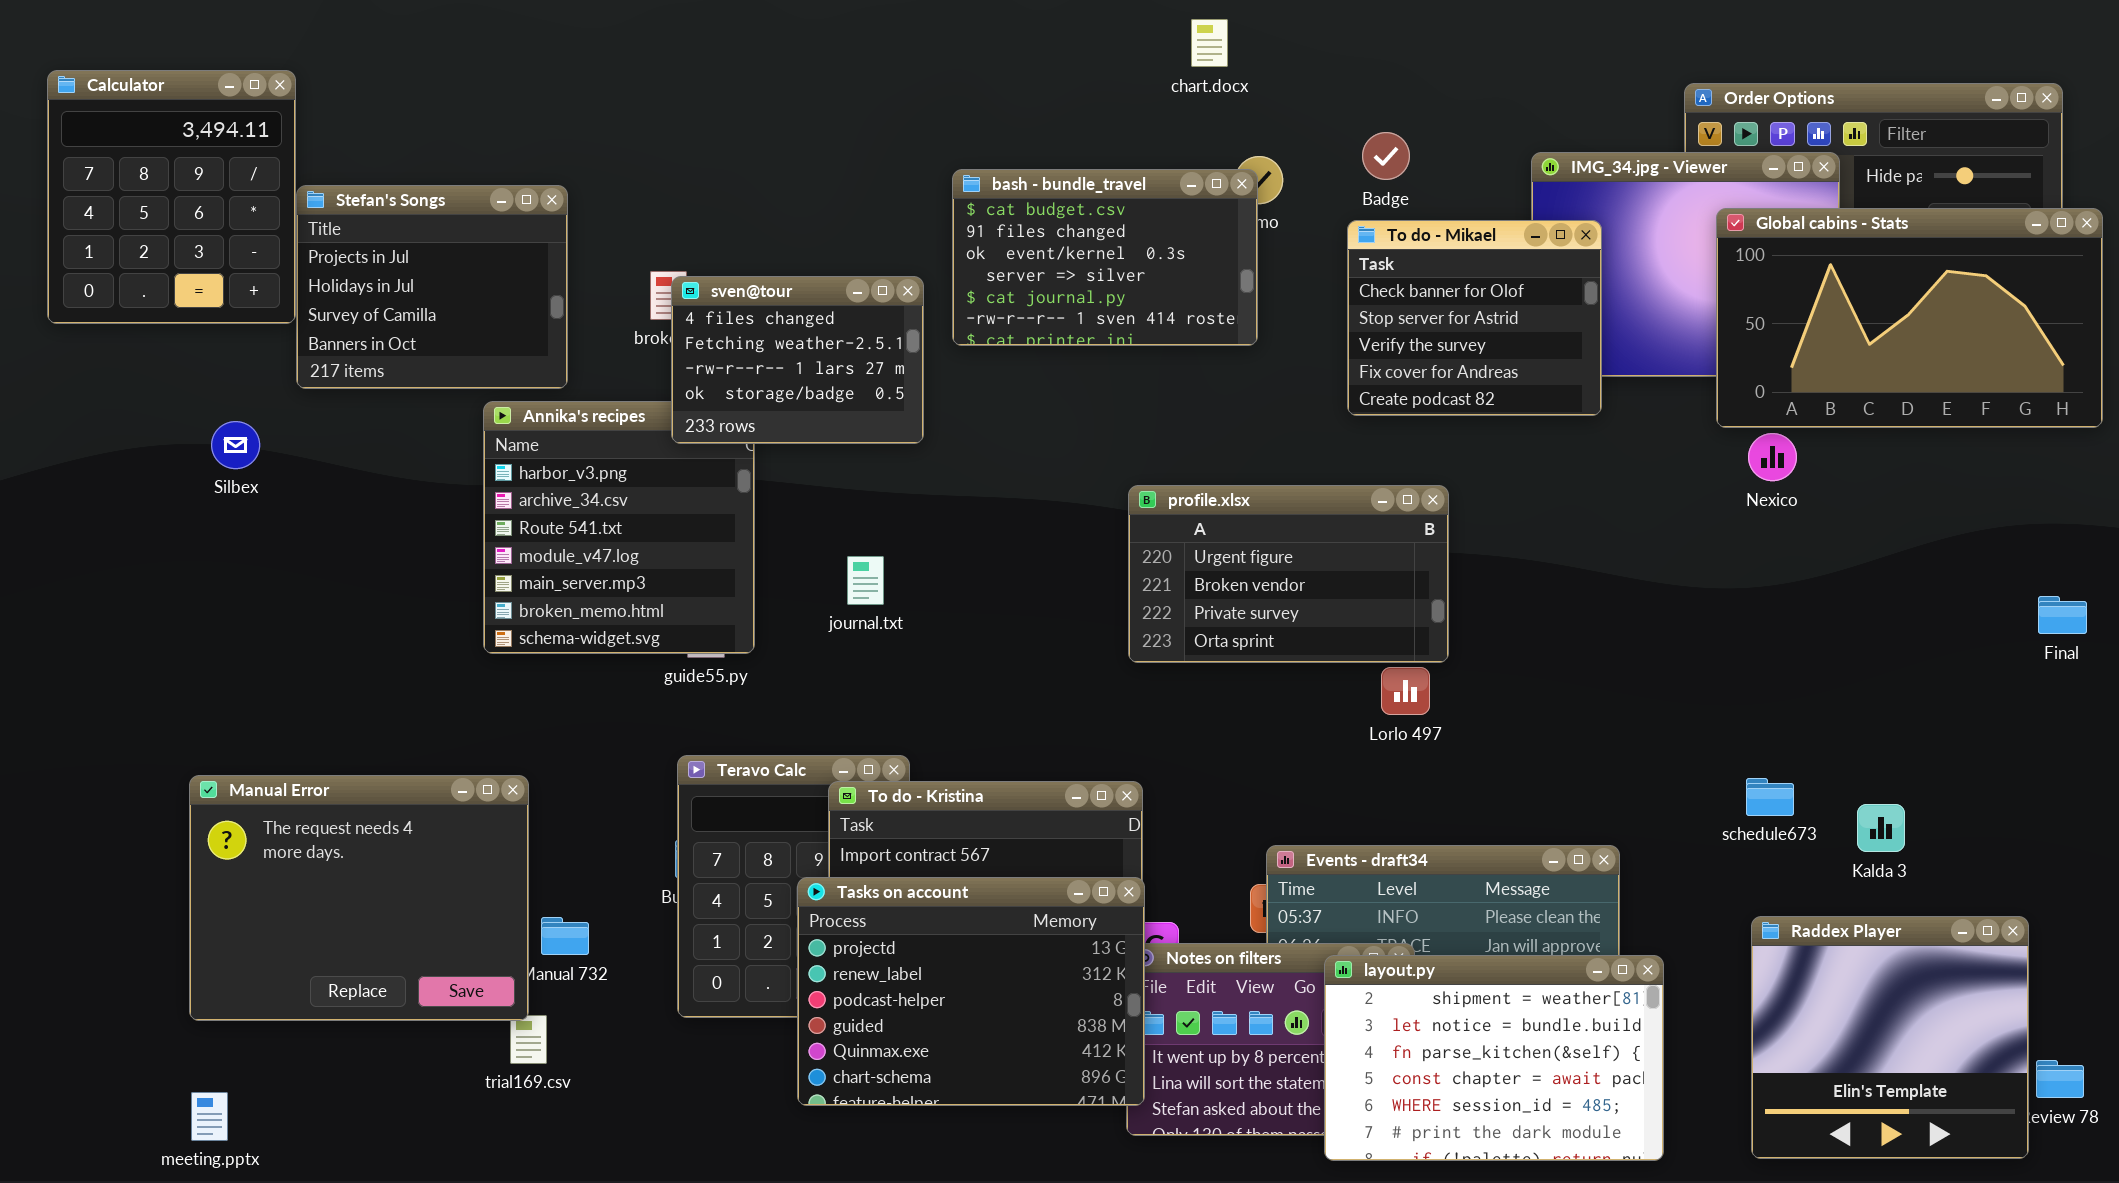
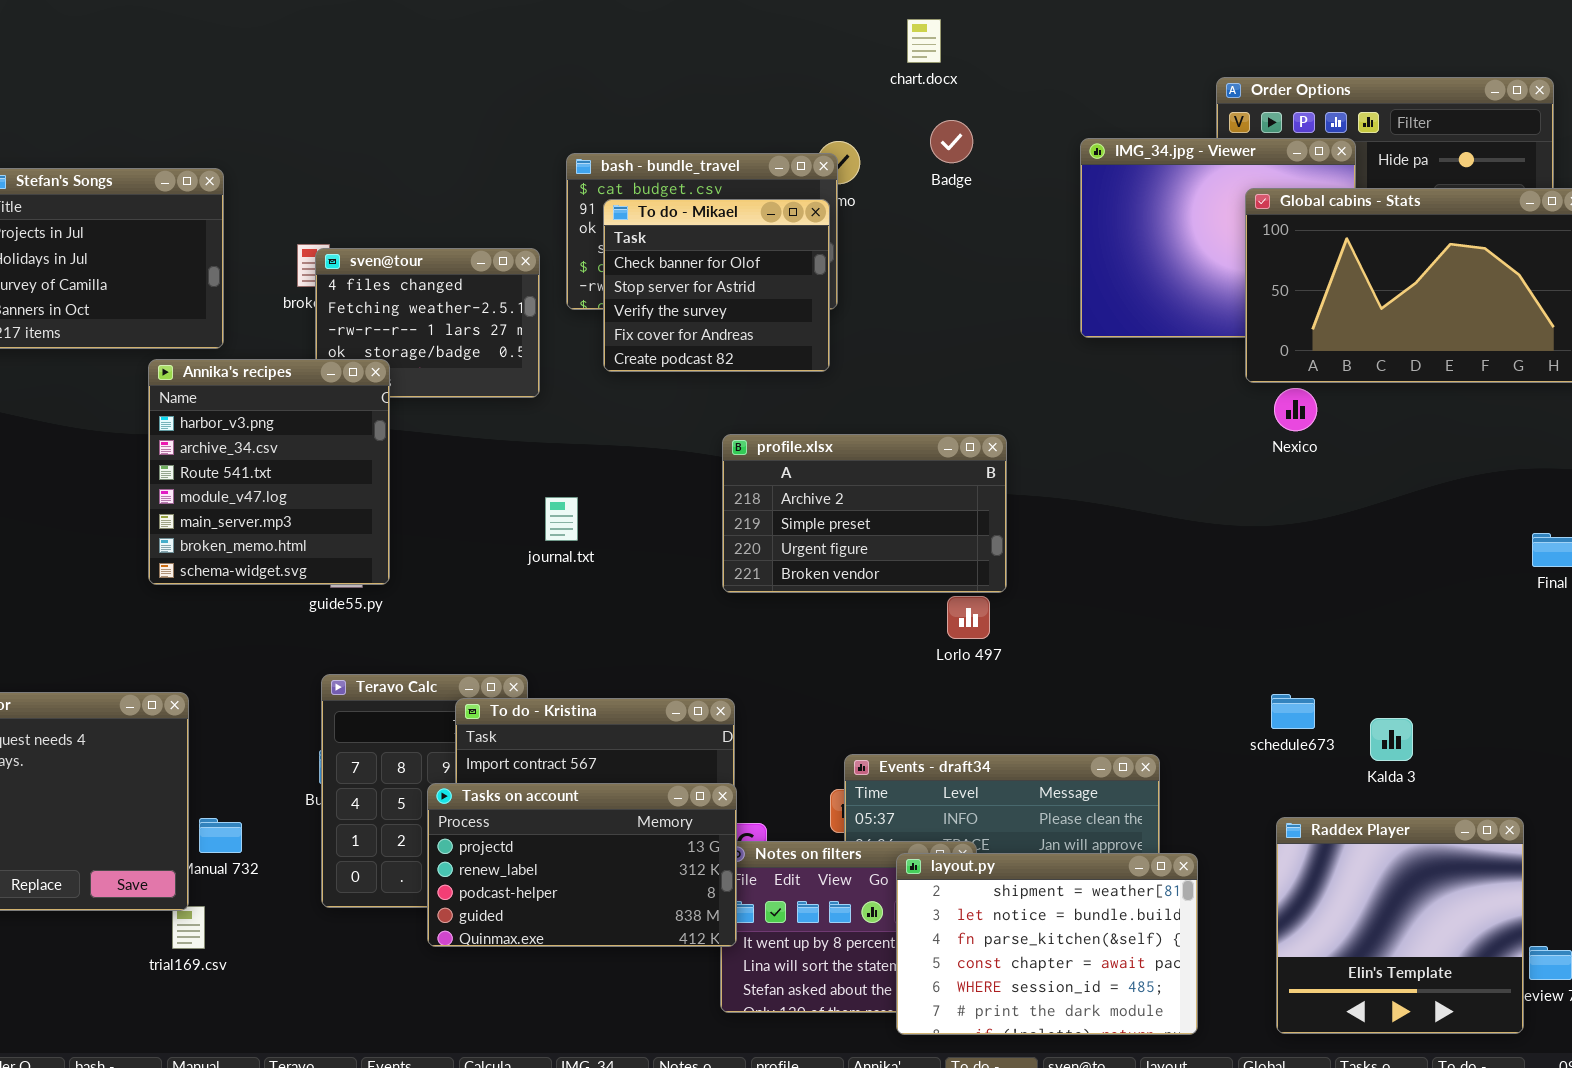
chart.docx: [1191,19,1228,67] -> [907,19,941,63], moved
To do - Mikael: [1347,220,1602,416] -> [603,199,830,372], moved
Annika's recipes: [483,401,755,654] -> [148,359,390,585], raised
profile.xlsx: [1128,485,1449,663] -> [722,434,1007,593], scrolled up 2 rows
journal.txt: [847,556,884,605] -> [545,497,578,541], moved
Tasks on account: [797,877,1145,1106] -> [427,783,737,947], resized

